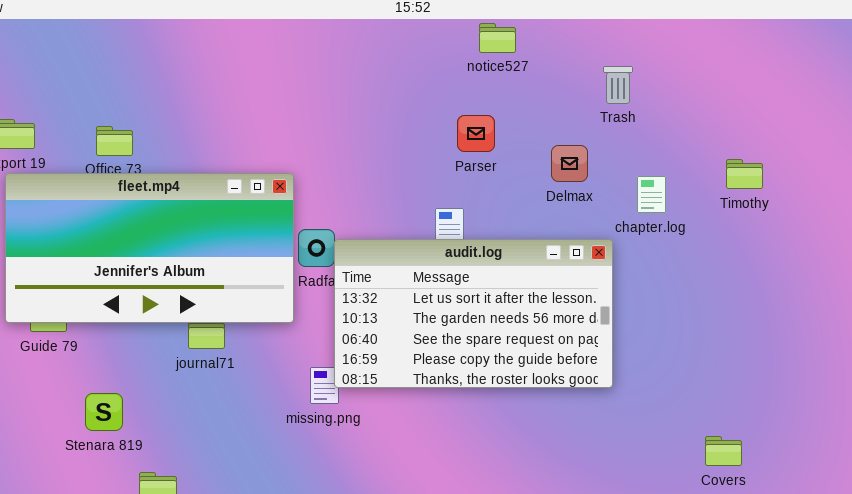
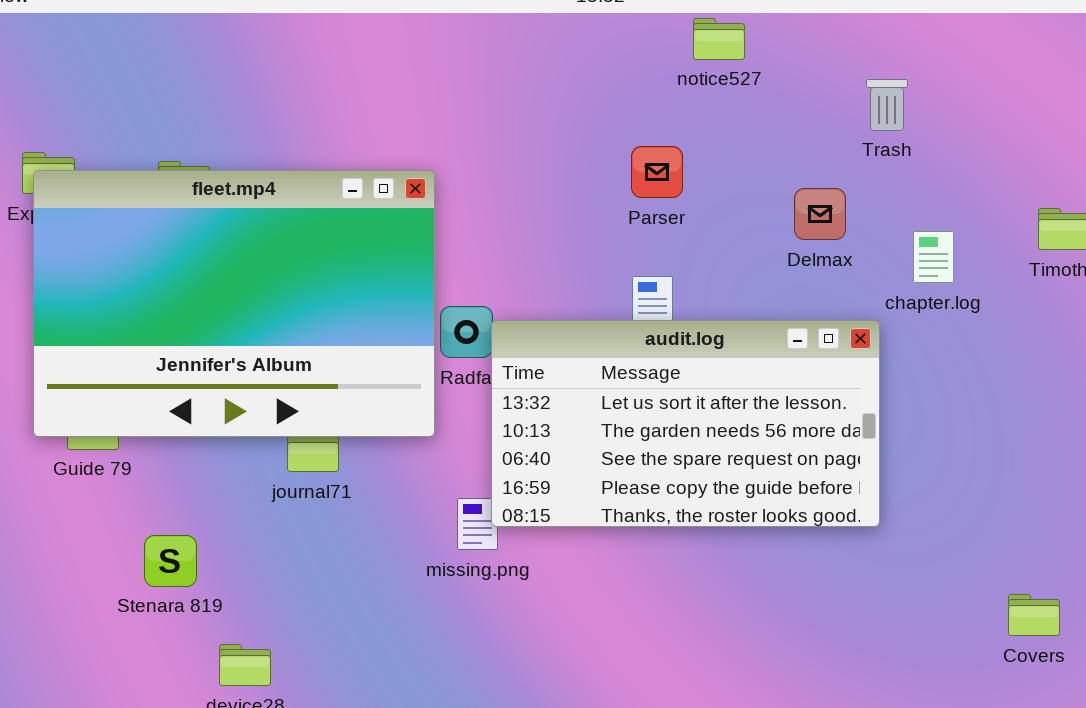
Parser: [457,115,495,152] -> [631,146,683,198], moved
fleet.mp4: [5,173,294,323] -> [33,170,435,437], resized

